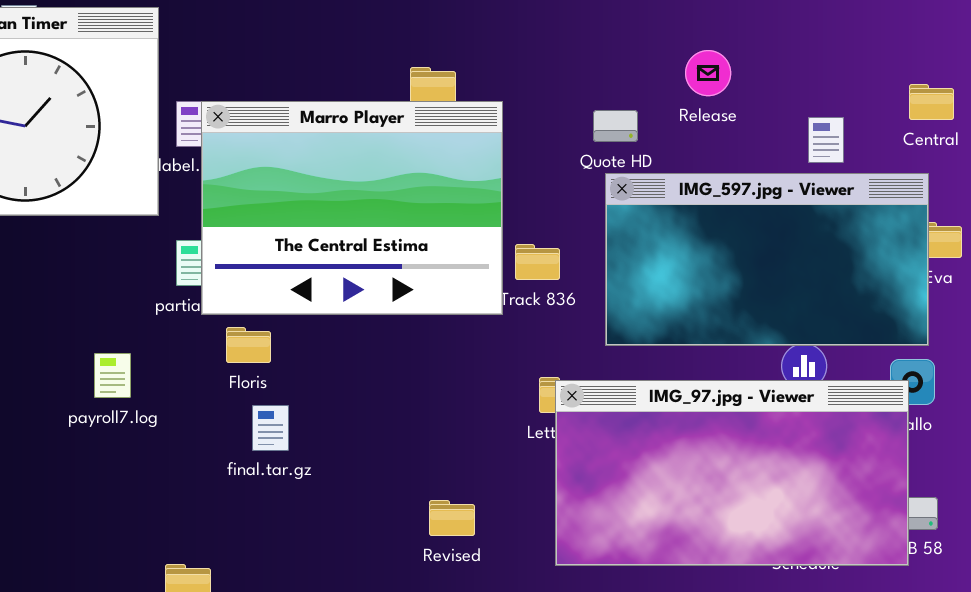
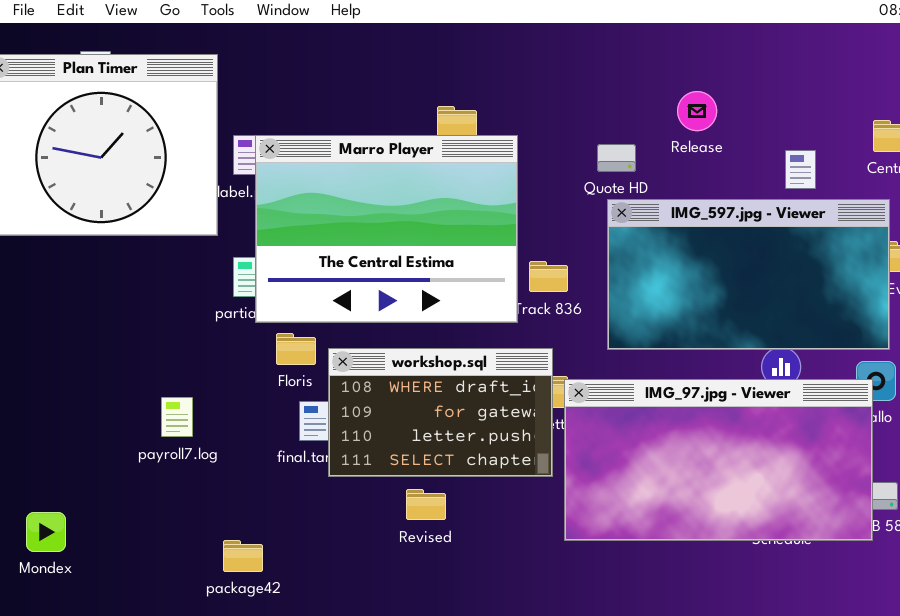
workshop.sql: none -> [328,348,553,477], opened
payroll7.log: [94,353,131,398] -> [161,397,193,437], moved
Revised: [429,500,475,536] -> [406,489,446,520], moved

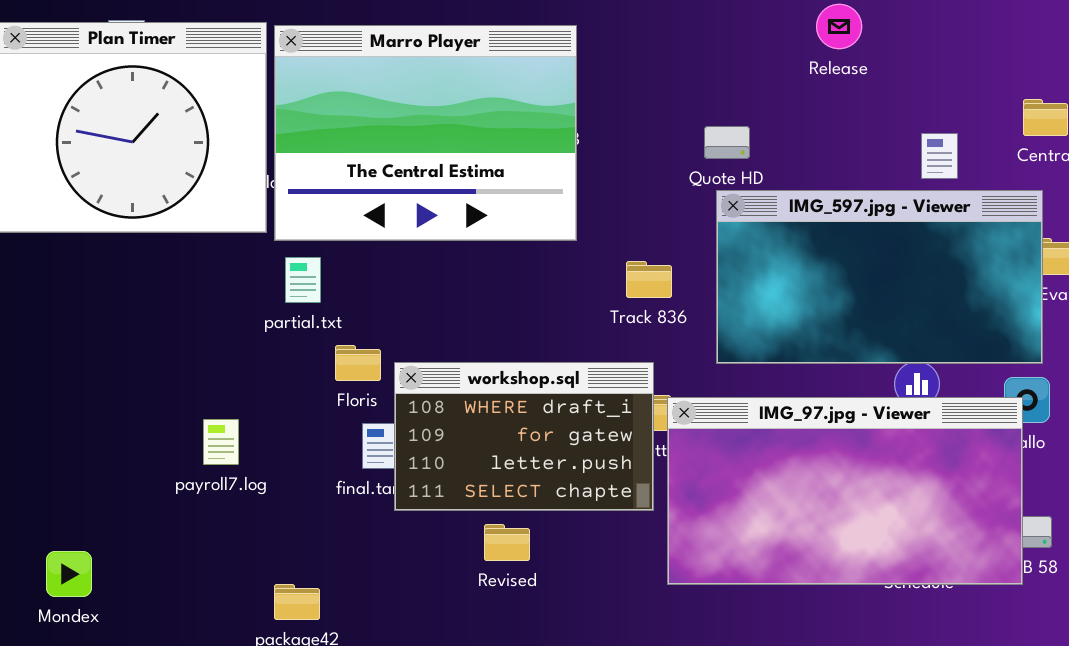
Release: [677,91,717,131] -> [816,4,862,49], moved
Marro Player: [255,135,518,323] -> [274,25,577,241], moved

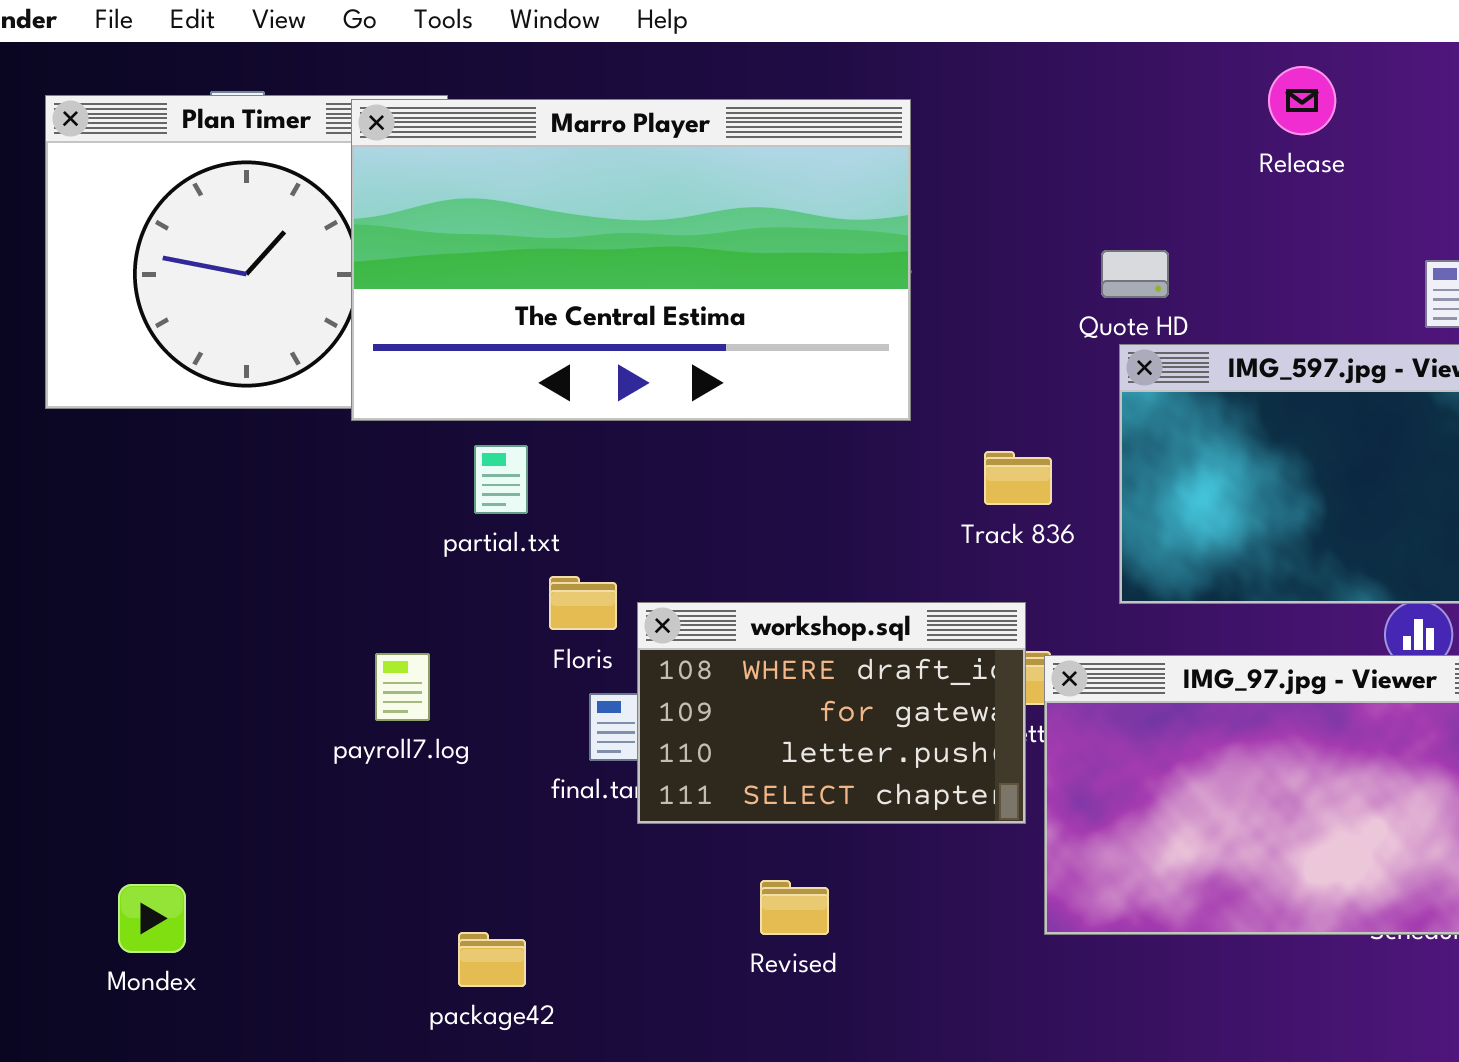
Marro Player: [274,25,577,241] -> [351,99,911,421], resized
payroll7.log: [203,419,239,465] -> [375,653,430,721], moved
Revised: [484,524,530,561] -> [760,880,829,935], moved

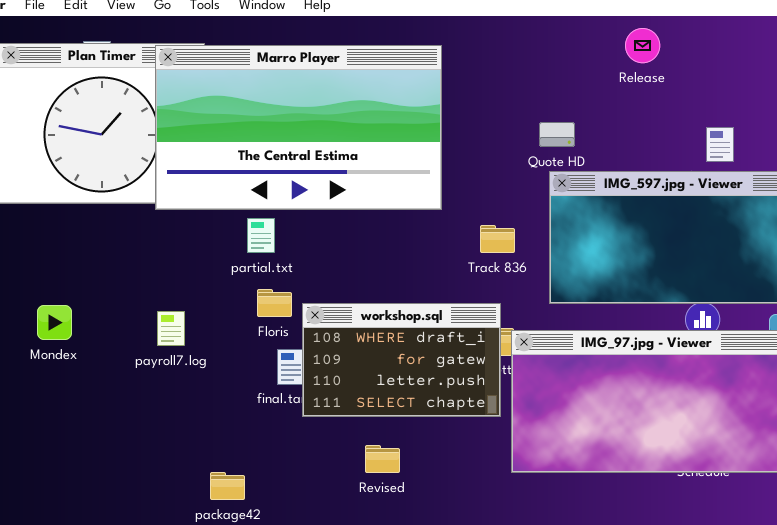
partial.txt: [474,445,528,514] -> [247,218,275,253], moved
payroll7.log: [375,653,430,721] -> [157,311,185,346], moved
Mondex: [118,884,186,953] -> [37,305,72,340], moved

